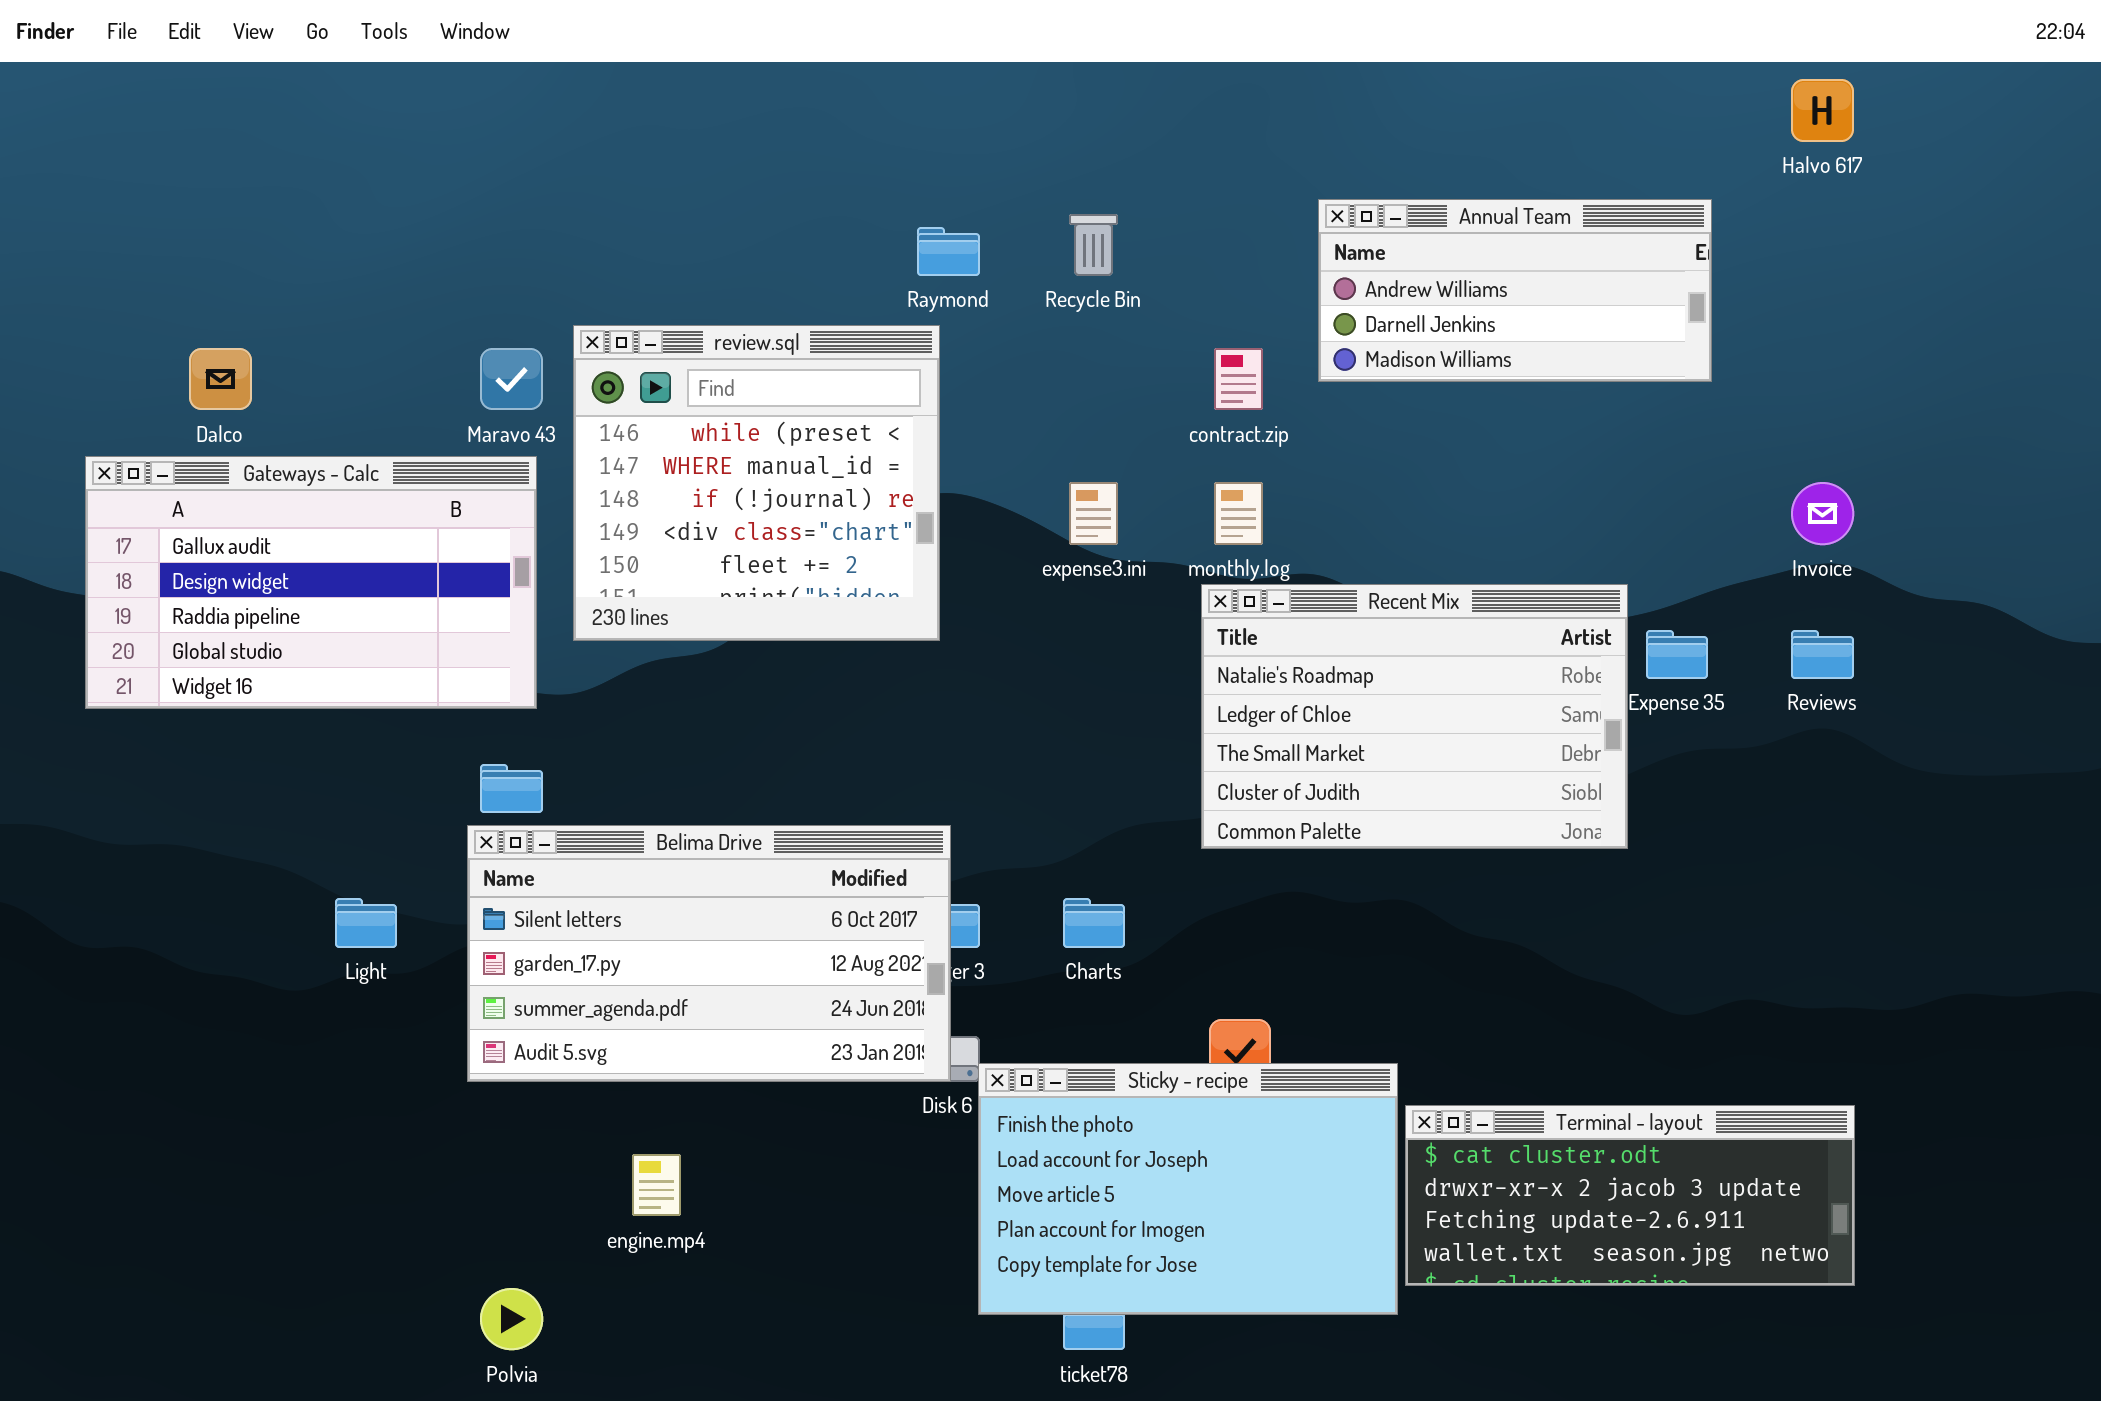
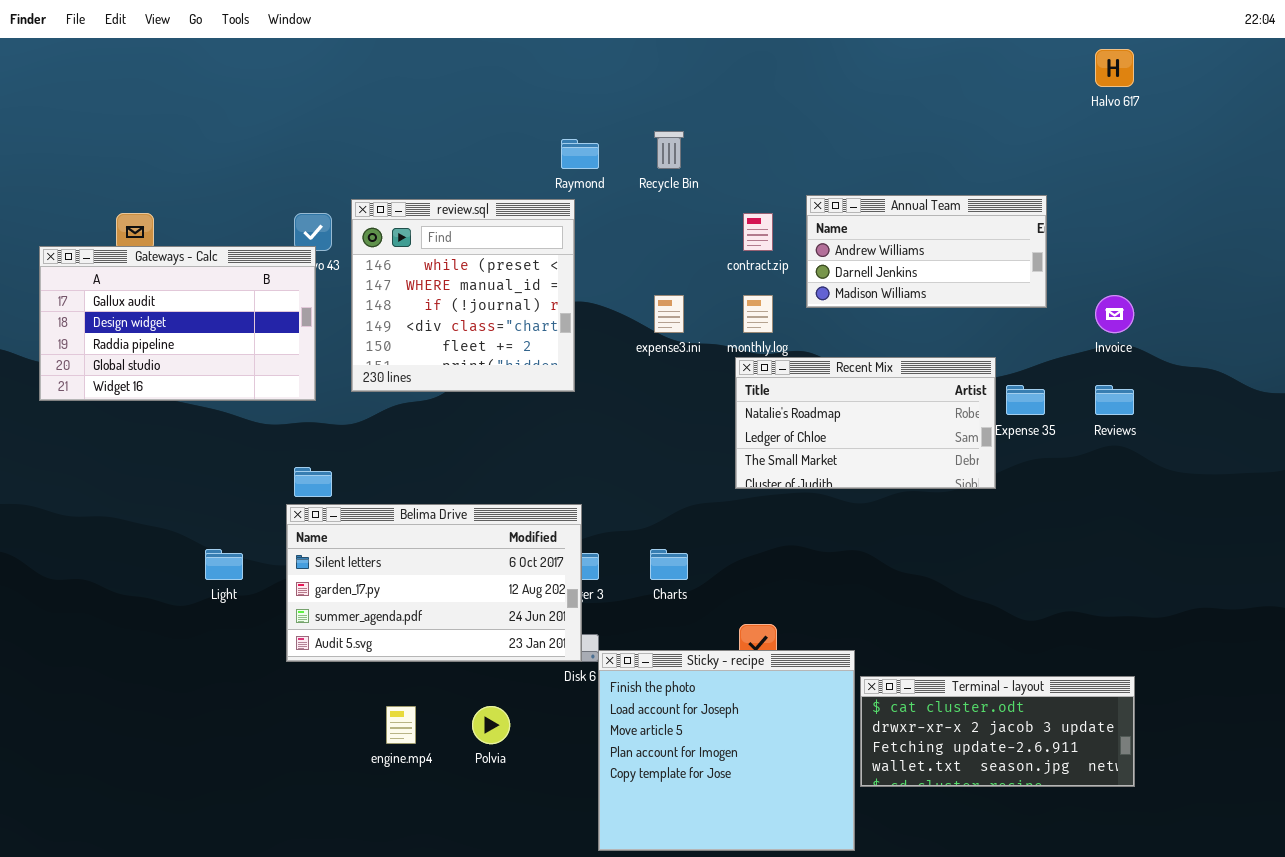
Annual Team: [1318,199,1712,382] -> [806,195,1047,308], moved
Gateways - Calc: [85,456,537,709] -> [39,246,316,401], moved
Recent Mix: [1201,584,1628,849] -> [735,357,996,489], resized
Sticky - recipe: [978,1063,1398,1315] -> [598,650,855,851], resized
Polvia: [480,1288,543,1350] -> [472,706,510,744], moved

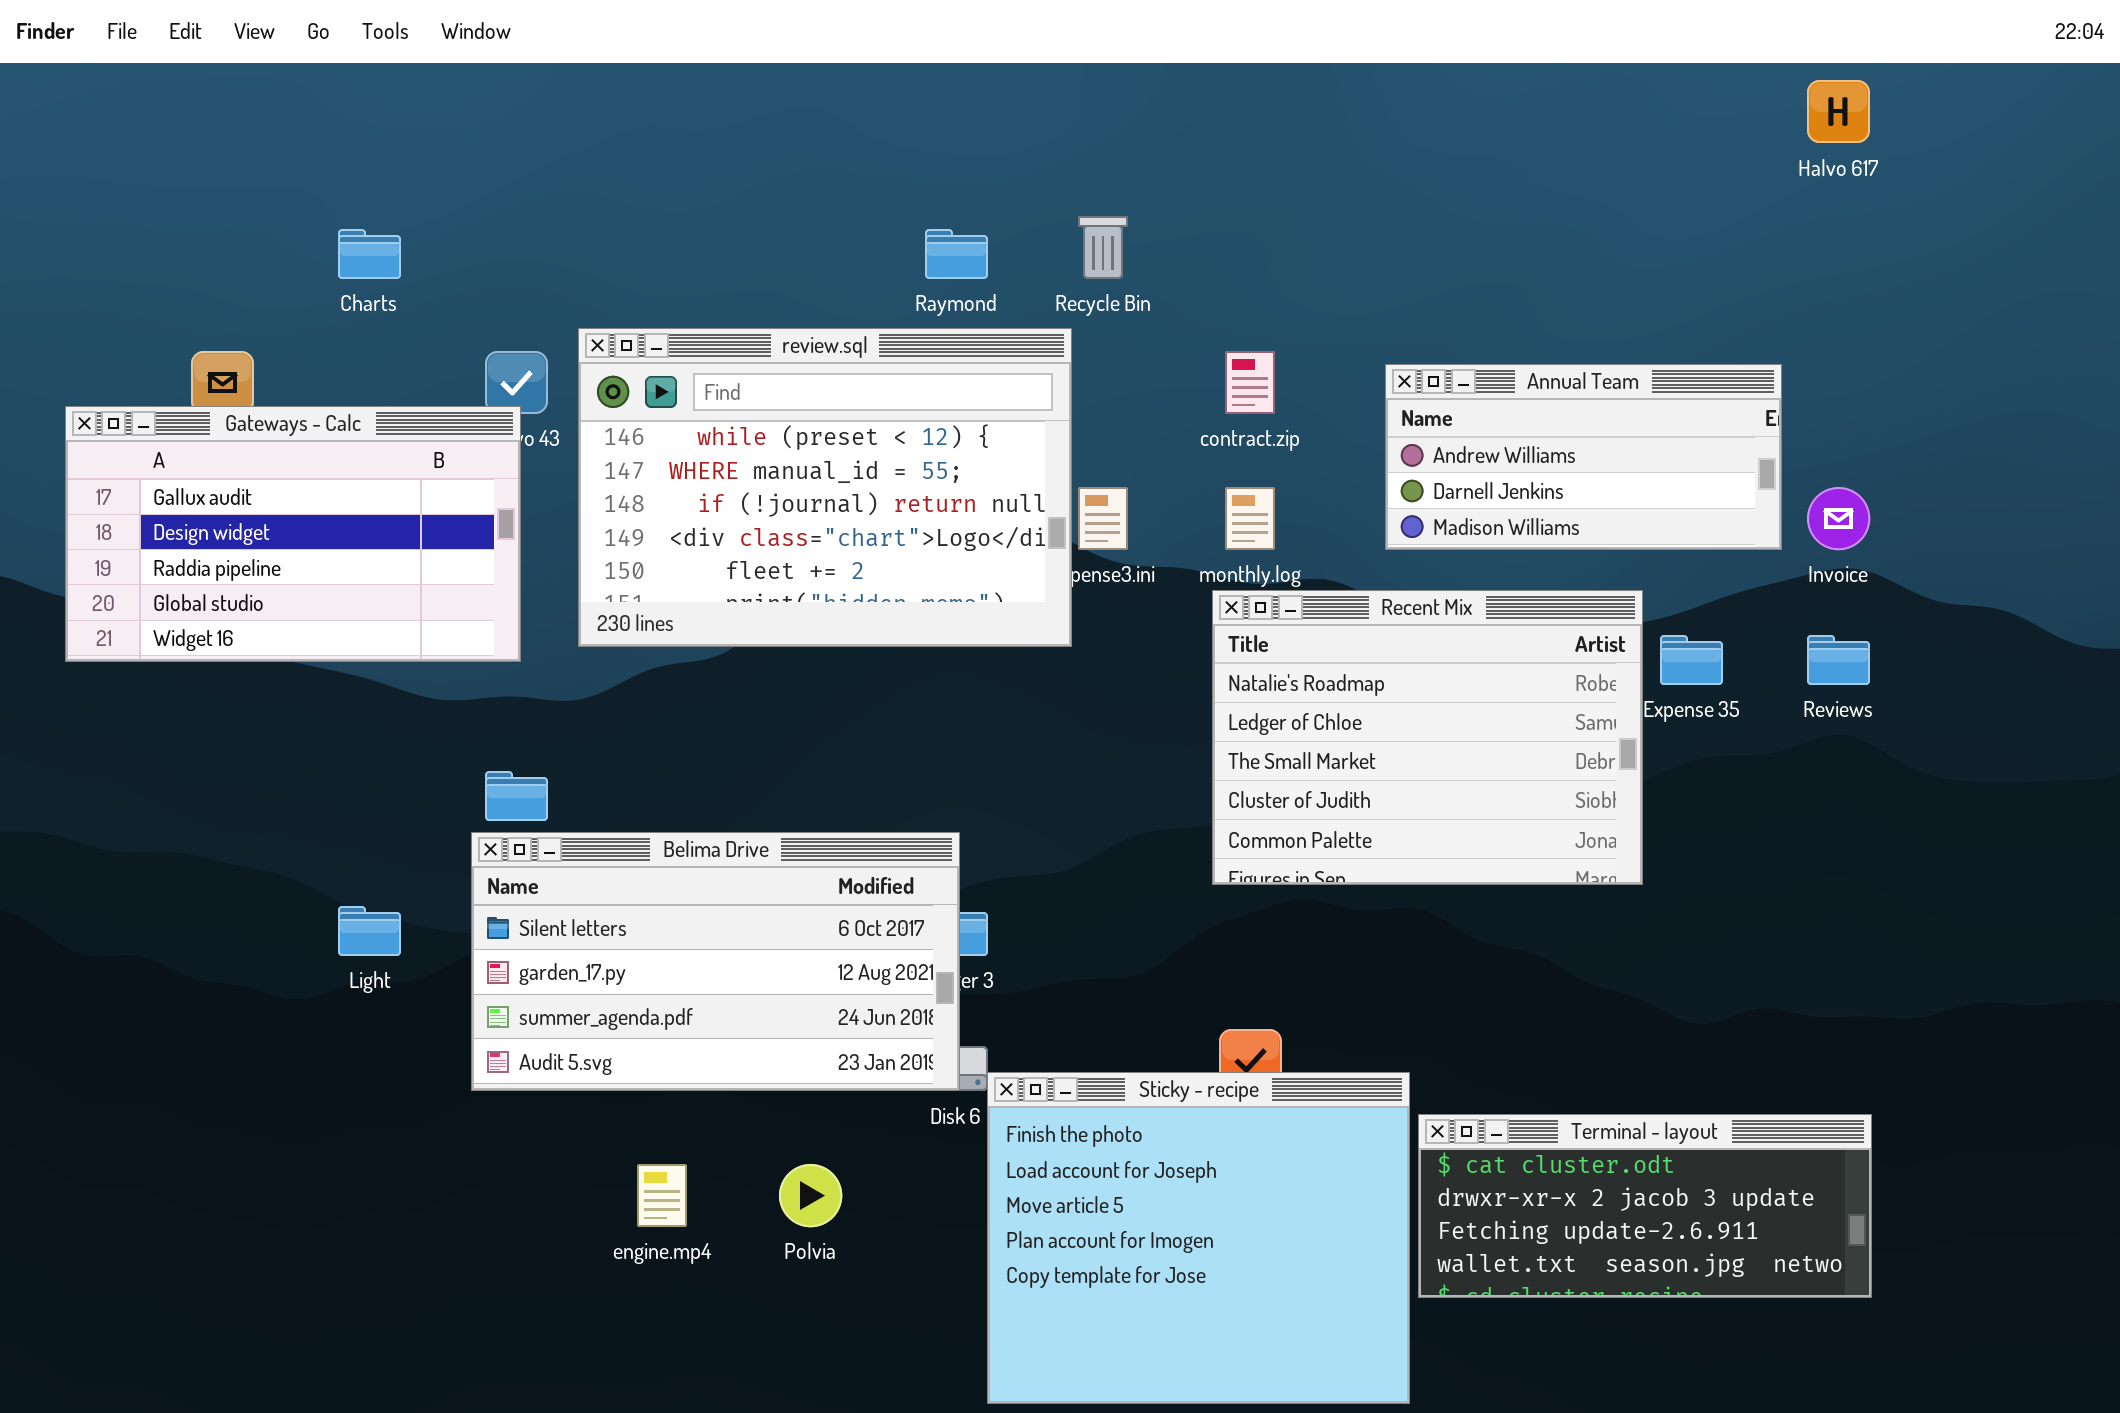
Annual Team: [806,195,1047,308] -> [1385,364,1782,550], moved
review.sql: [351,199,575,392] -> [578,328,1072,647], resized
Recent Mix: [735,357,996,489] -> [1212,590,1643,885], resized
Charts: [650,549,688,580] -> [338,229,401,279], moved

